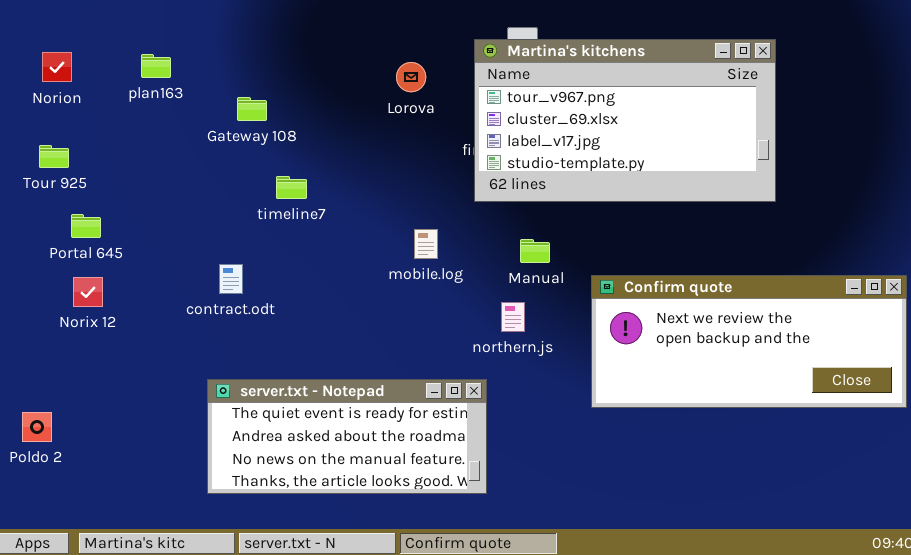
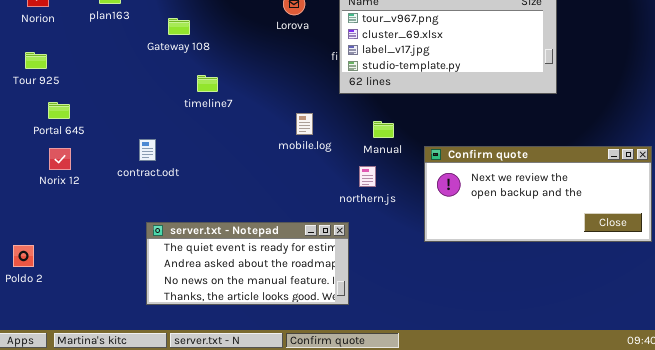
contract.odt: [219,264,243,294] -> [139,139,156,161], moved

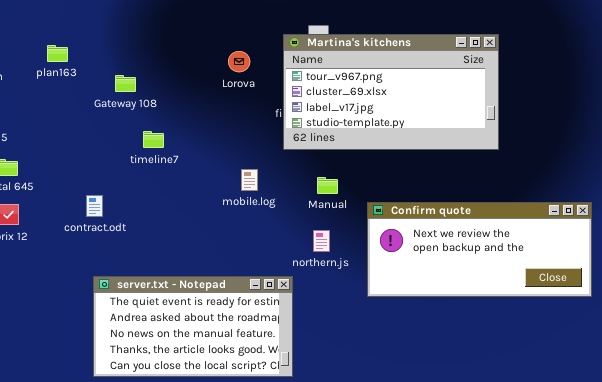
northern.js: [359,166,376,187] -> [313,230,330,252], moved
server.txt - Notepad: [146,222,349,305] -> [93,276,293,377], resized

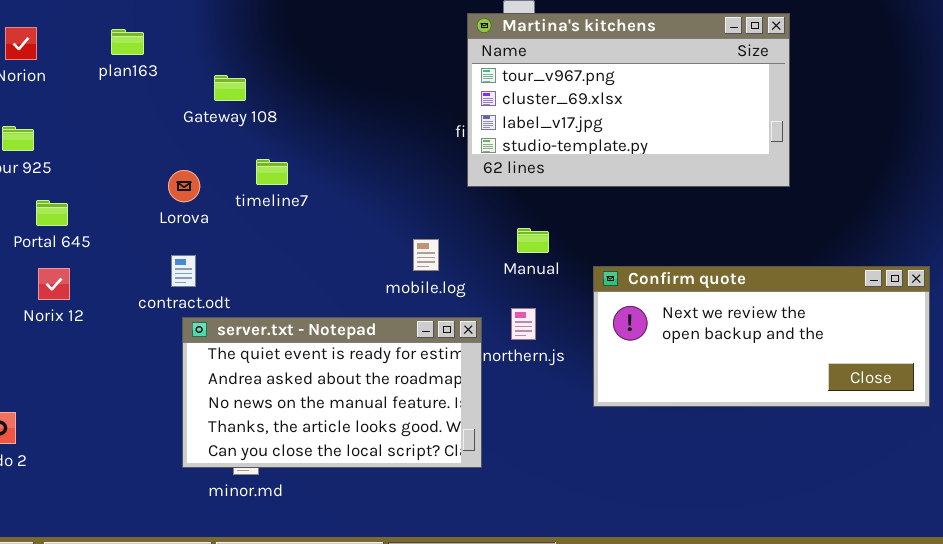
Lorova: [228,51,250,72] -> [168,170,200,202], moved
mobile.log: [241,169,258,191] -> [413,239,439,271], moved
server.txt - Notepad: [93,276,293,377] -> [182,317,482,468], moved

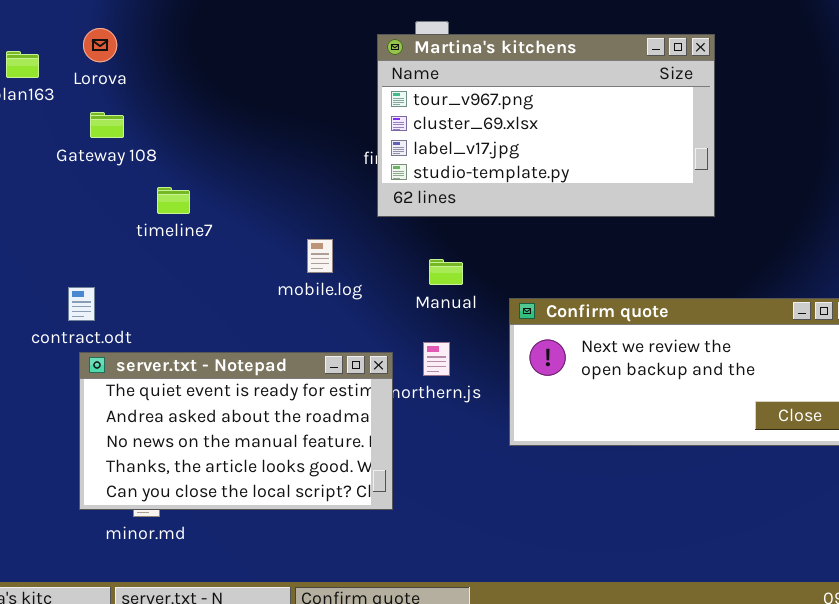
Gateway 108: [214,75,246,101] -> [90,112,124,138], moved
Lorova: [168,170,200,202] -> [83,28,117,62], moved
mobile.log: [413,239,439,271] -> [307,239,333,273], moved

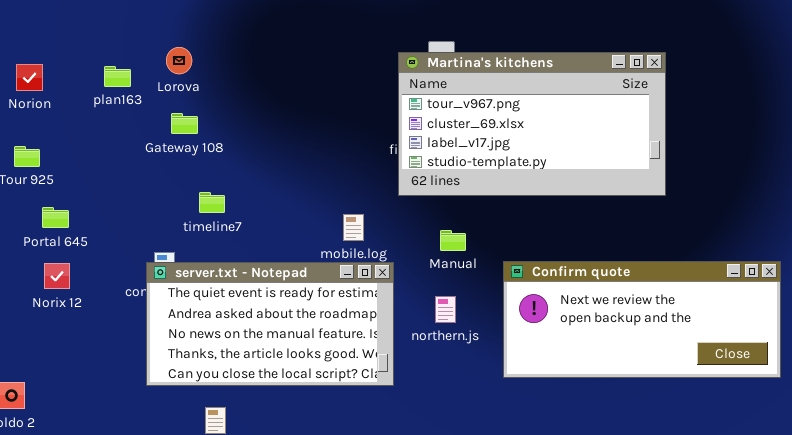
timeline7: [157,187,190,214] -> [199,192,225,213], moved
server.txt - Notepad: [79,352,393,510] -> [146,262,394,386], moved

